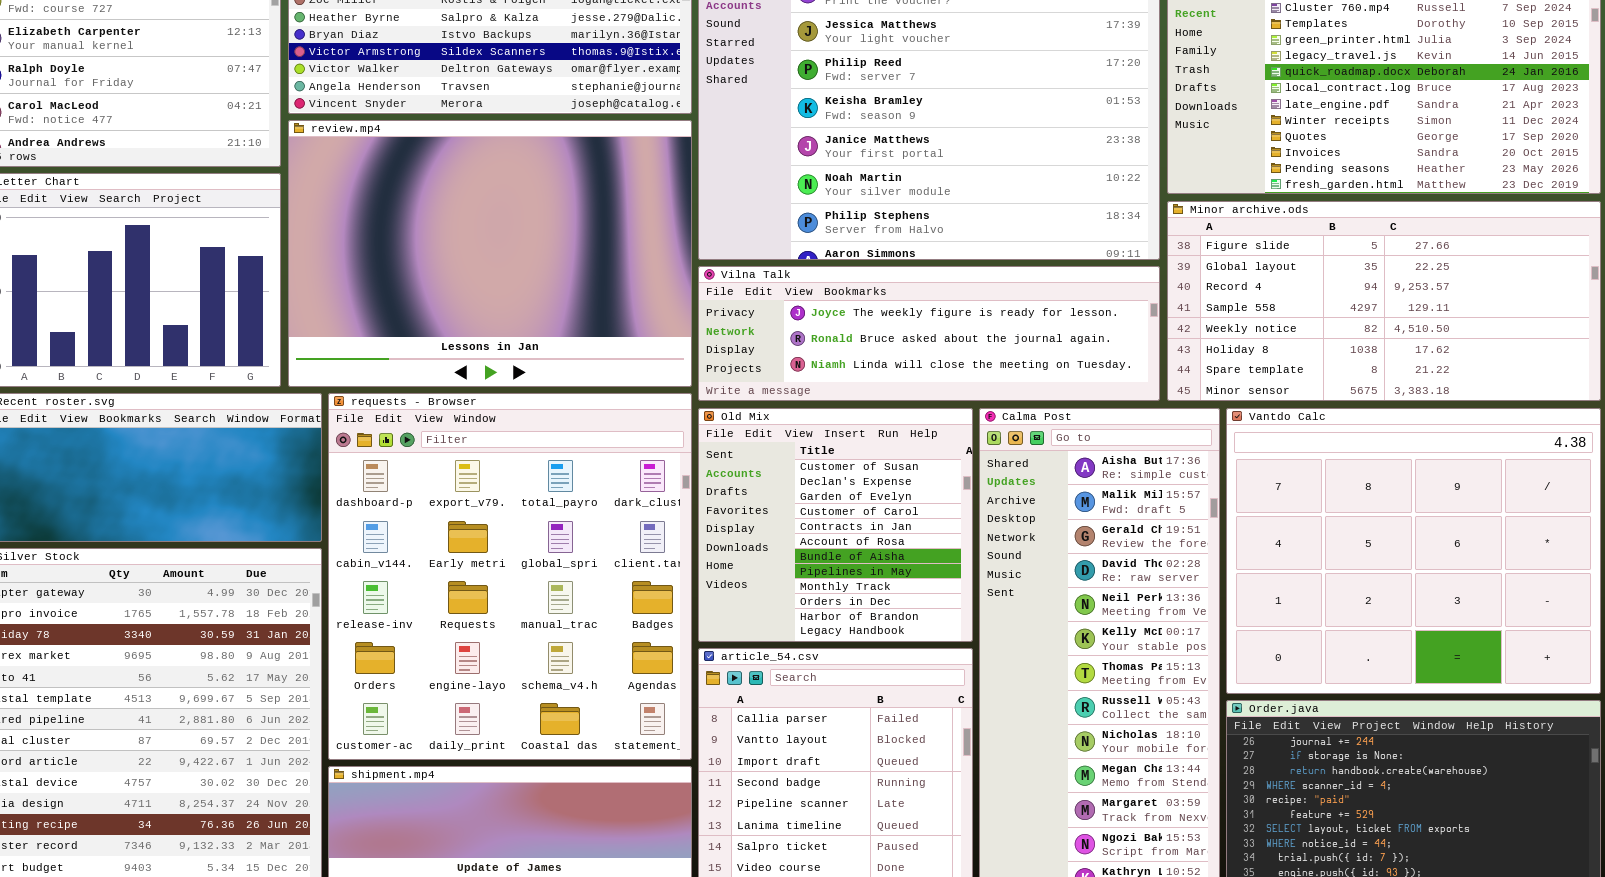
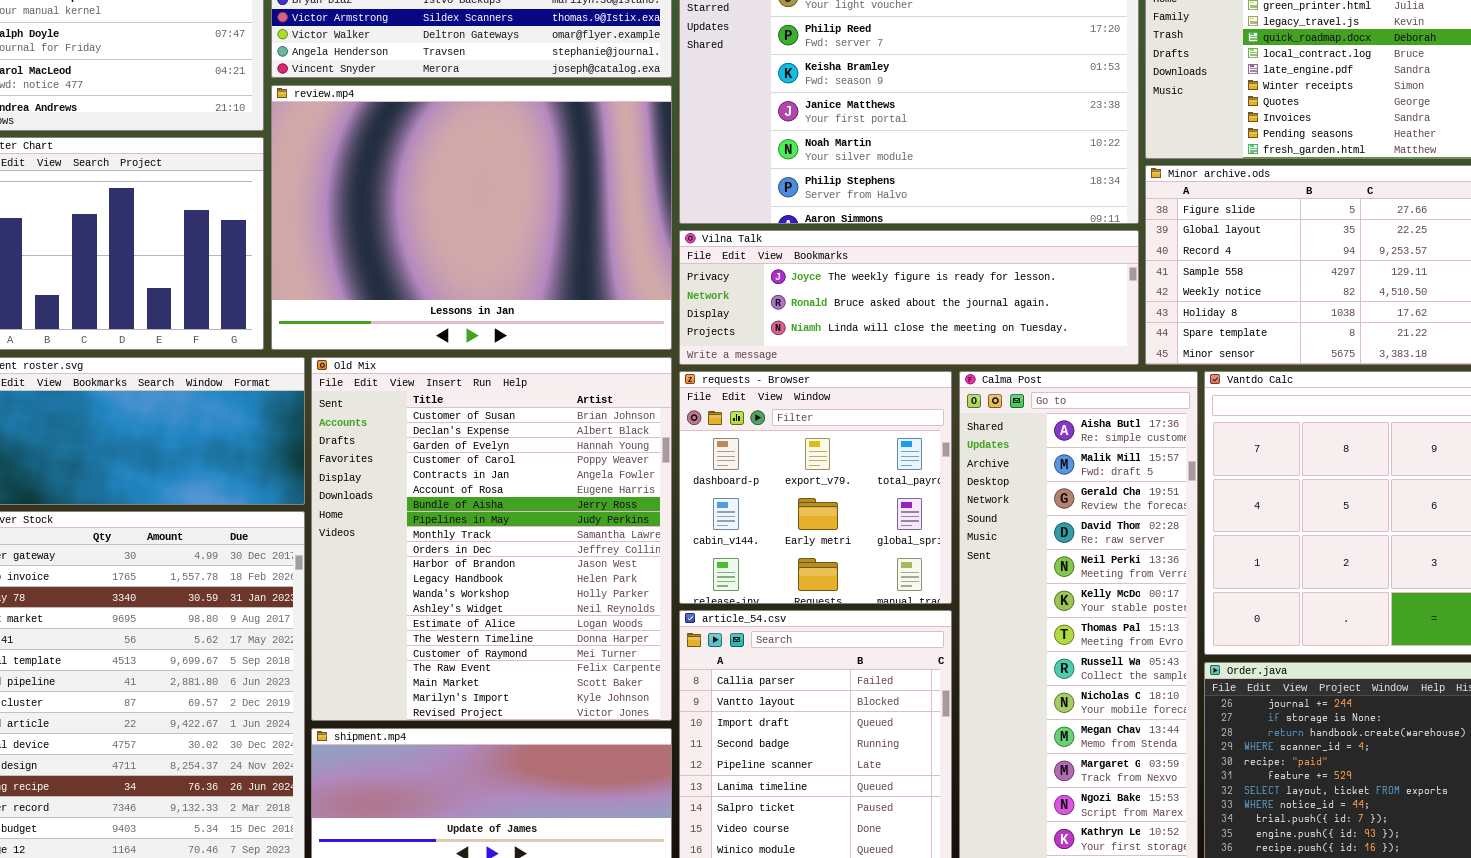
requests - Browser: [328,393,692,760] -> [679,371,952,604], moved, resized
Old Mix: [698,408,973,642] -> [311,357,672,721], moved, resized

